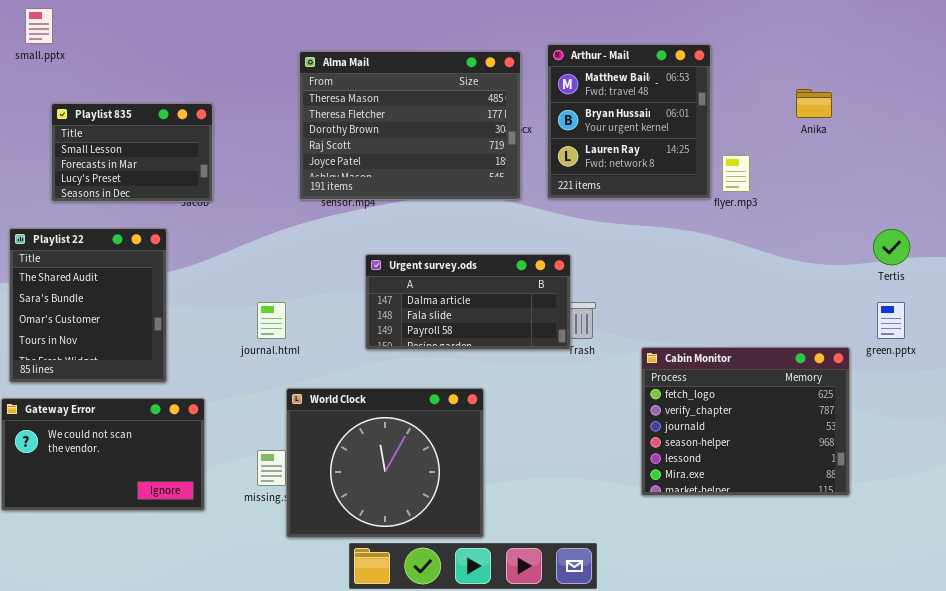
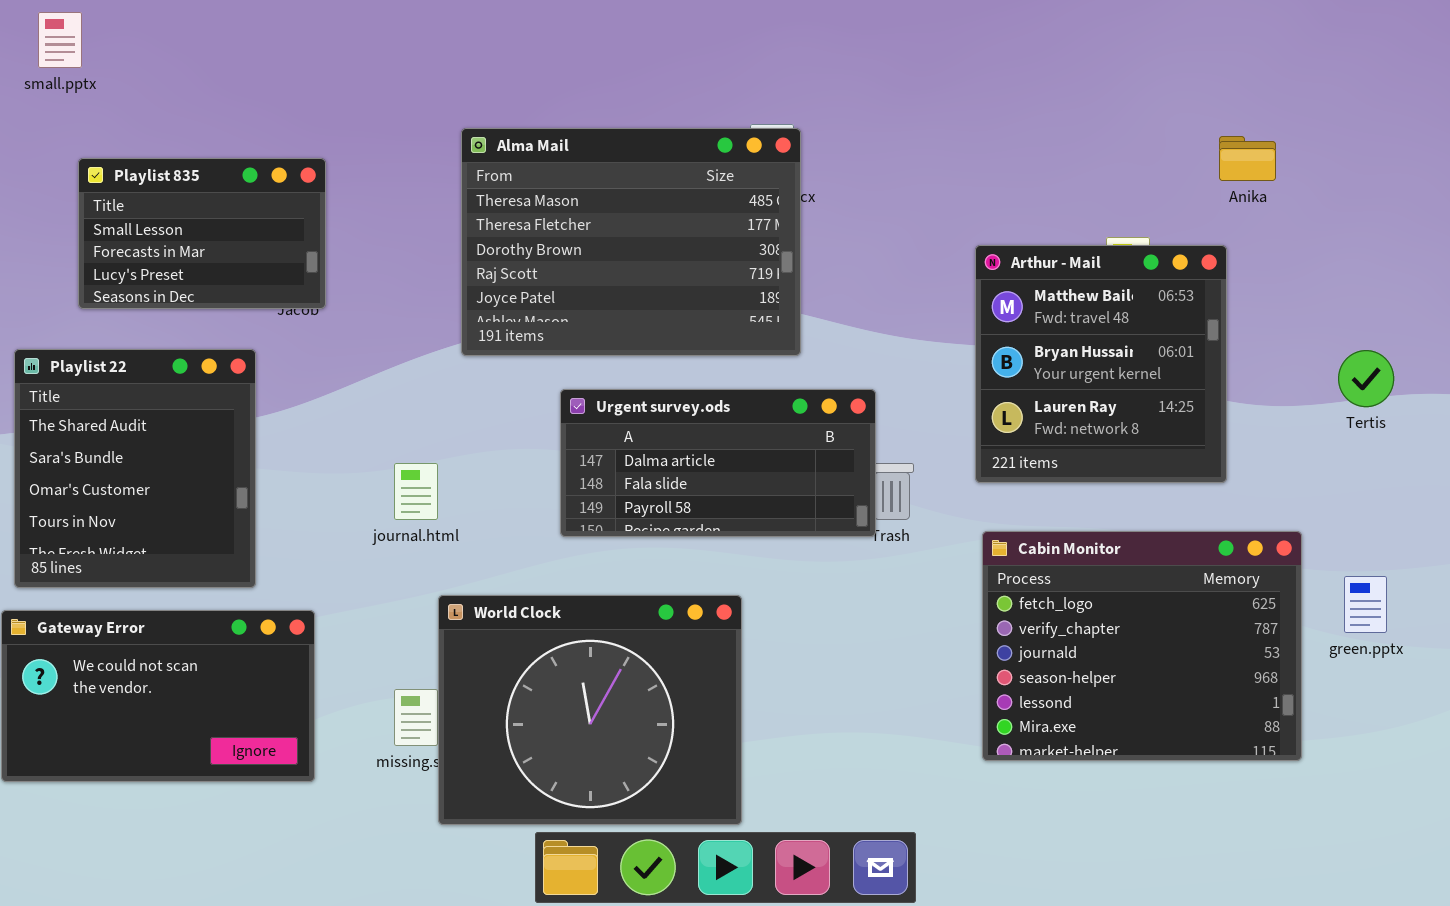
Arthur - Mail: [547,44,711,199] -> [975,245,1227,483], moved
Alma Mail: [299,51,521,200] -> [461,128,801,356], moved
green.pptx: [877,302,905,339] -> [1344,576,1387,633], moved

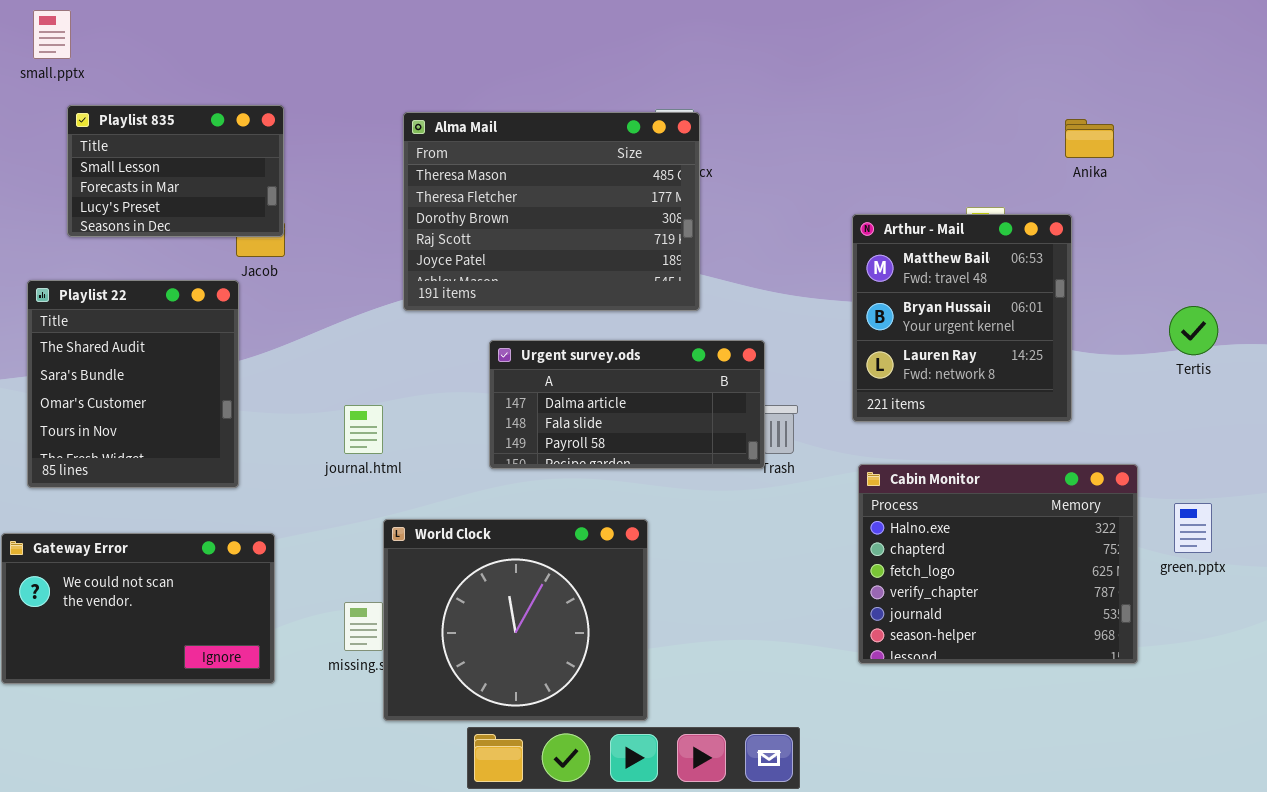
Playlist 835: [78,158,326,309] -> [67,105,284,237], moved
Playlist 22: [14,349,256,588] -> [27,280,239,488], moved
Cabin Monitor: [982,531,1302,761] -> [858,464,1138,664], scrolled up 2 rows

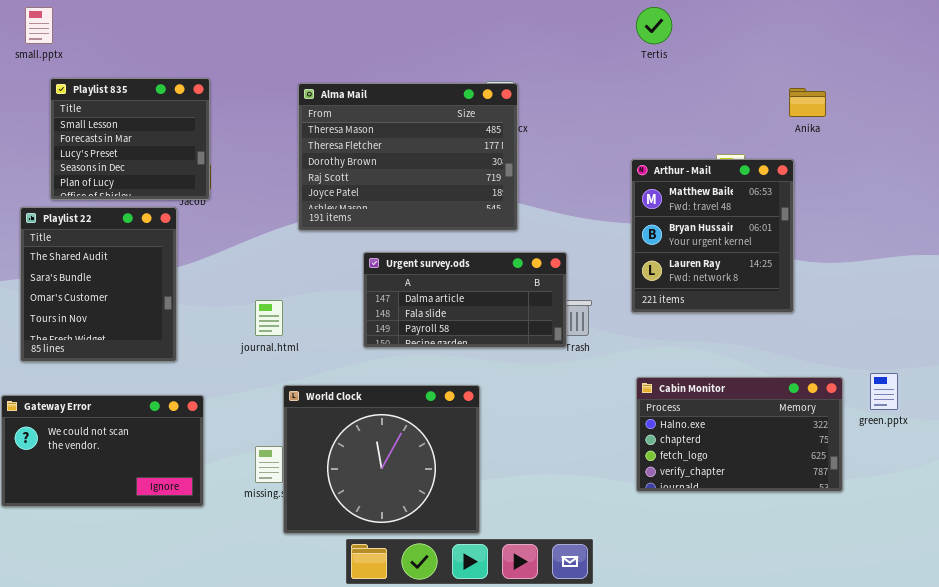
Playlist 835: [67,105,284,237] -> [50,78,210,200], resized
Tertis: [1169,306,1218,355] -> [636,7,672,44], moved
Cabin Monitor: [858,464,1138,664] -> [636,377,843,492], resized

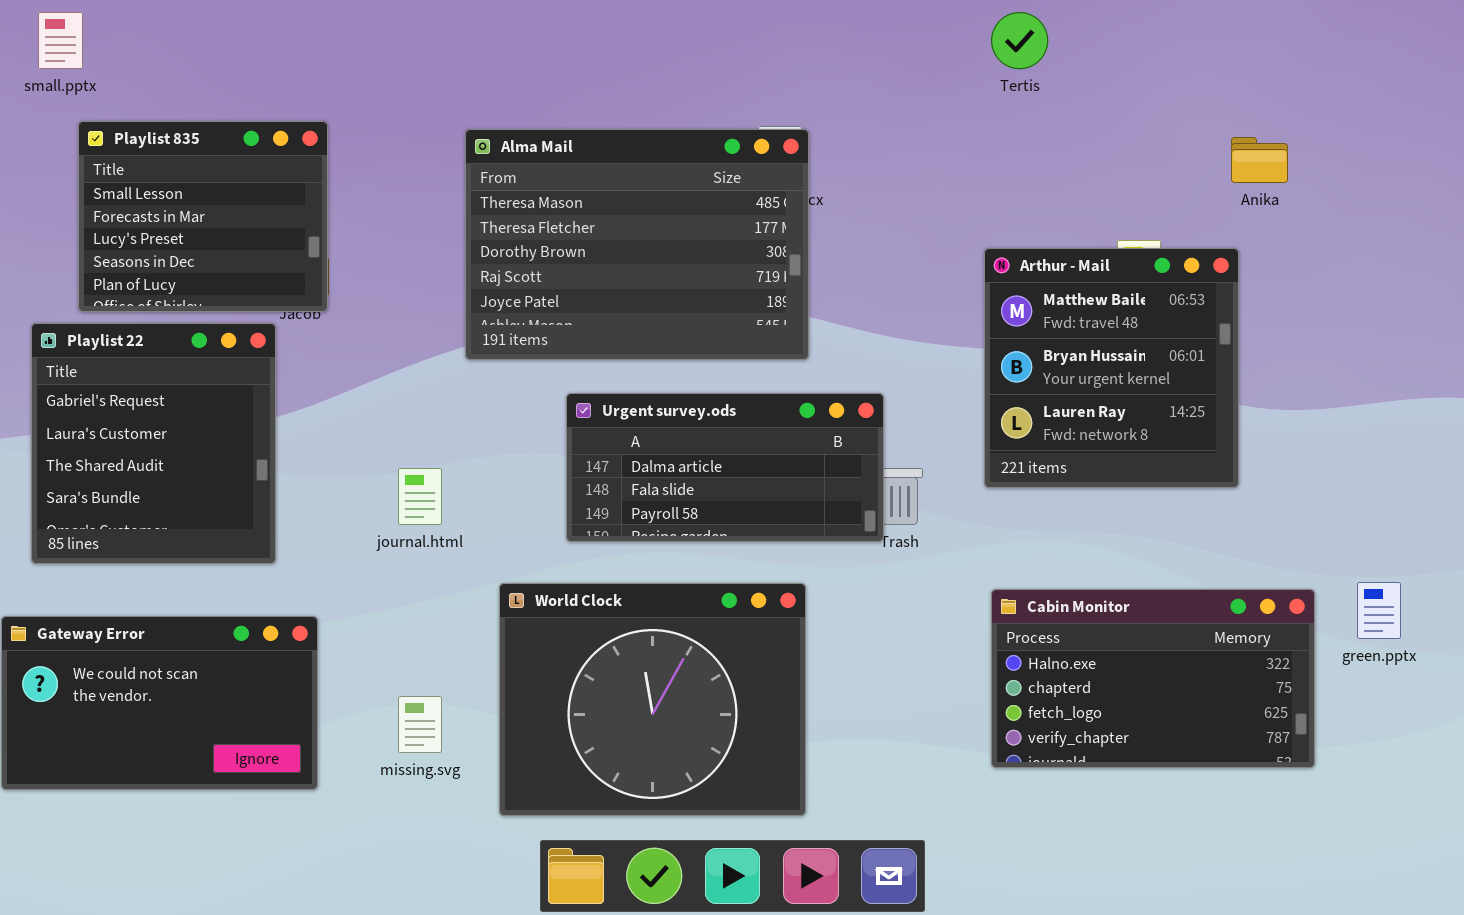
Playlist 22: [20,207,177,362] -> [31,323,276,564], scrolled up 2 rows
World Clock: [283,385,480,534] -> [499,583,806,816], moved

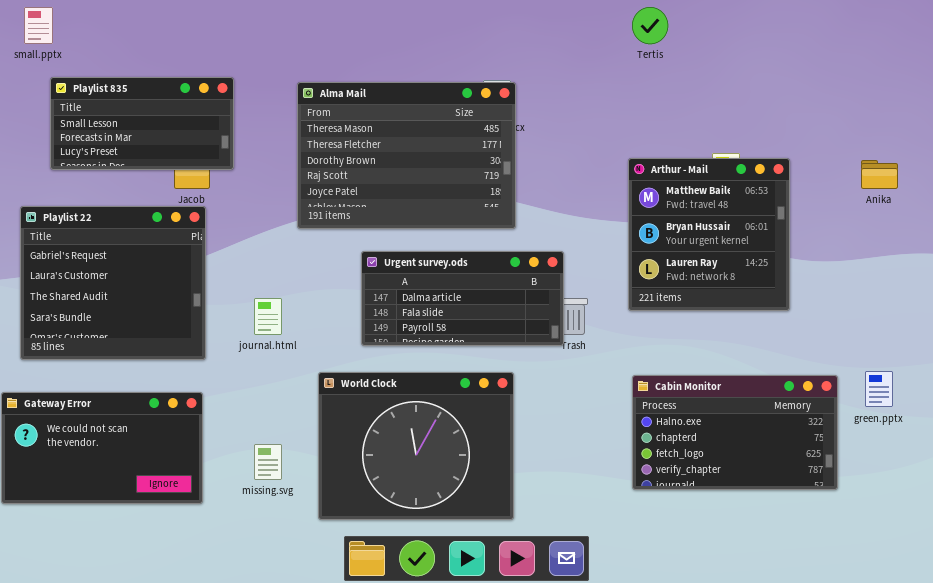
Playlist 835: [78,121,328,312] -> [50,77,234,170], resized
Anika: [1231,137,1288,183] -> [861,160,898,189], moved
Playlist 22: [31,323,276,564] -> [20,206,206,360], resized

